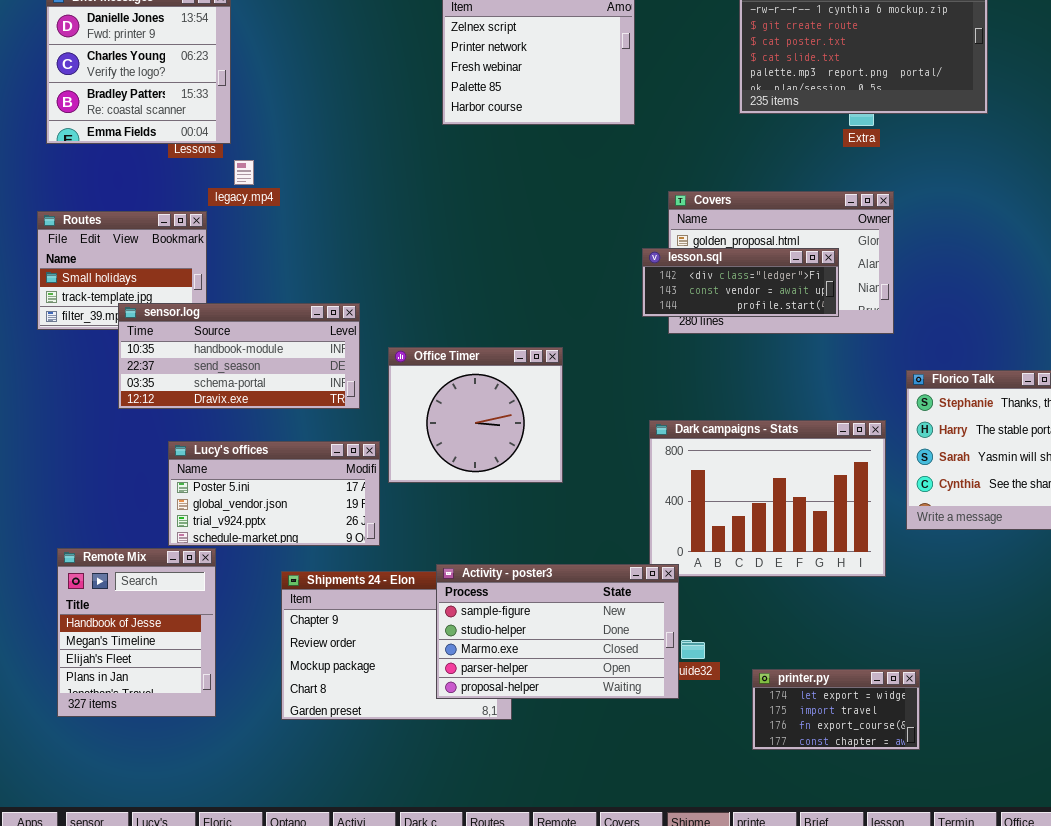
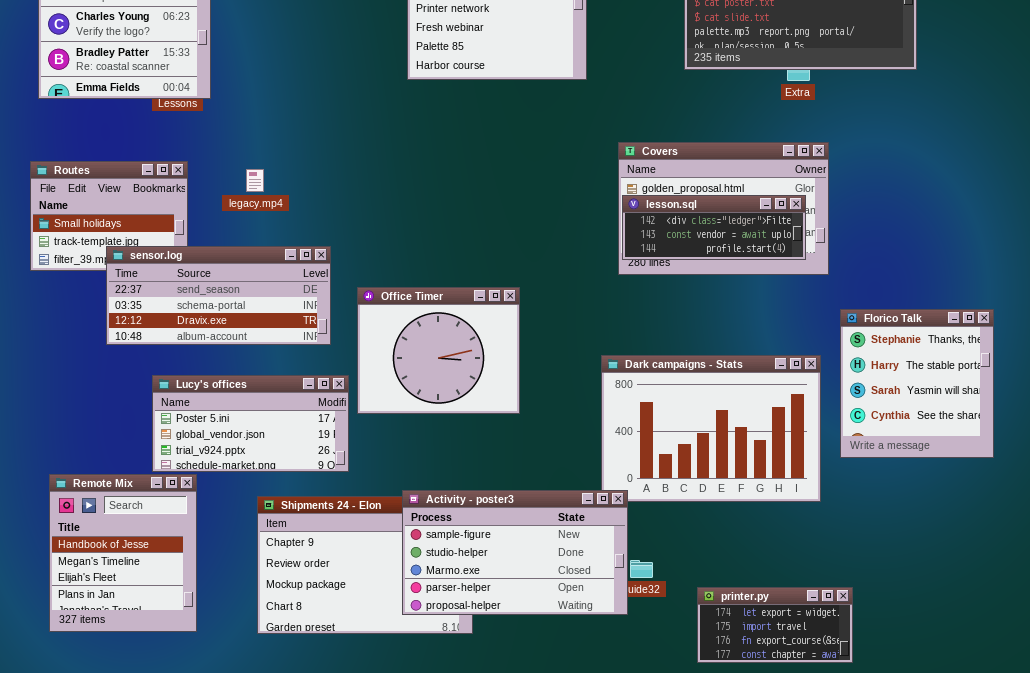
legacy.mp4: [234,160,254,185] -> [246,169,264,192], moved
lesson.sql: [642,248,839,317] -> [622,195,806,260], moved
sensor.log: [118,303,360,409] -> [106,246,331,345], scrolled down 1 row

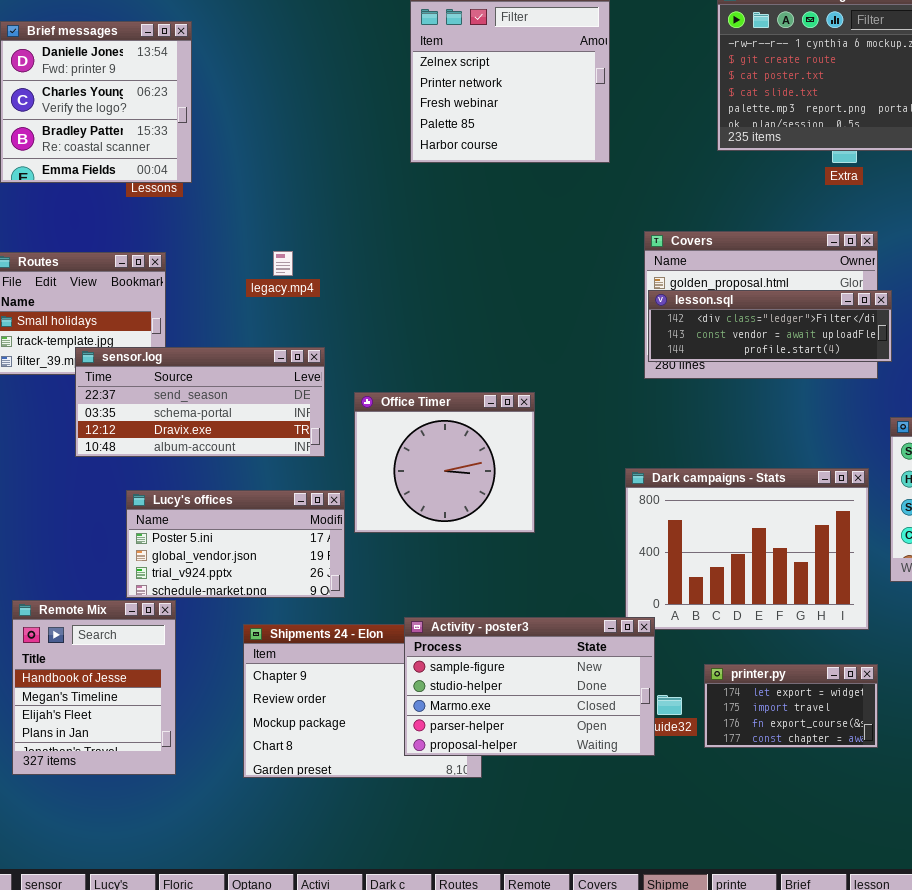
legacy.mp4: [246,169,264,192] -> [273,251,293,276], moved
lesson.sql: [622,195,806,260] -> [648,290,892,362], resized
printer.py: [697,587,853,663] -> [704,664,878,748], moved

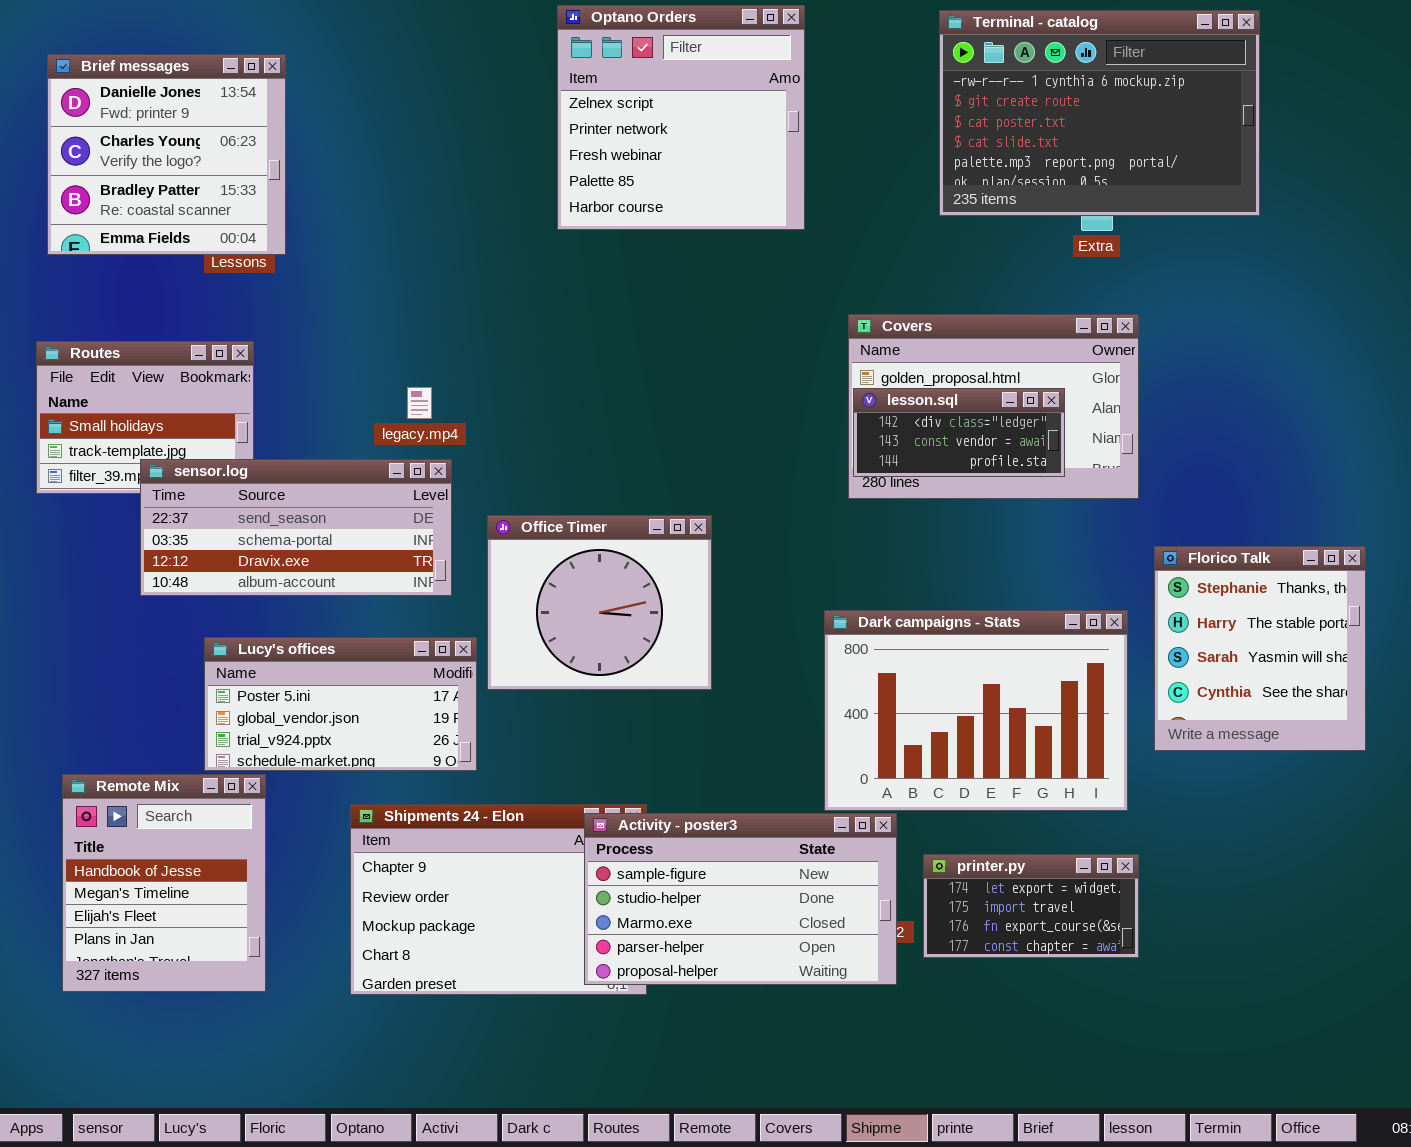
legacy.mp4: [273,251,293,276] -> [407,387,432,419], moved
lesson.sql: [648,290,892,362] -> [853,388,1065,477], resized
Activity - poster3: [404,617,655,756] -> [584,813,897,985], moved

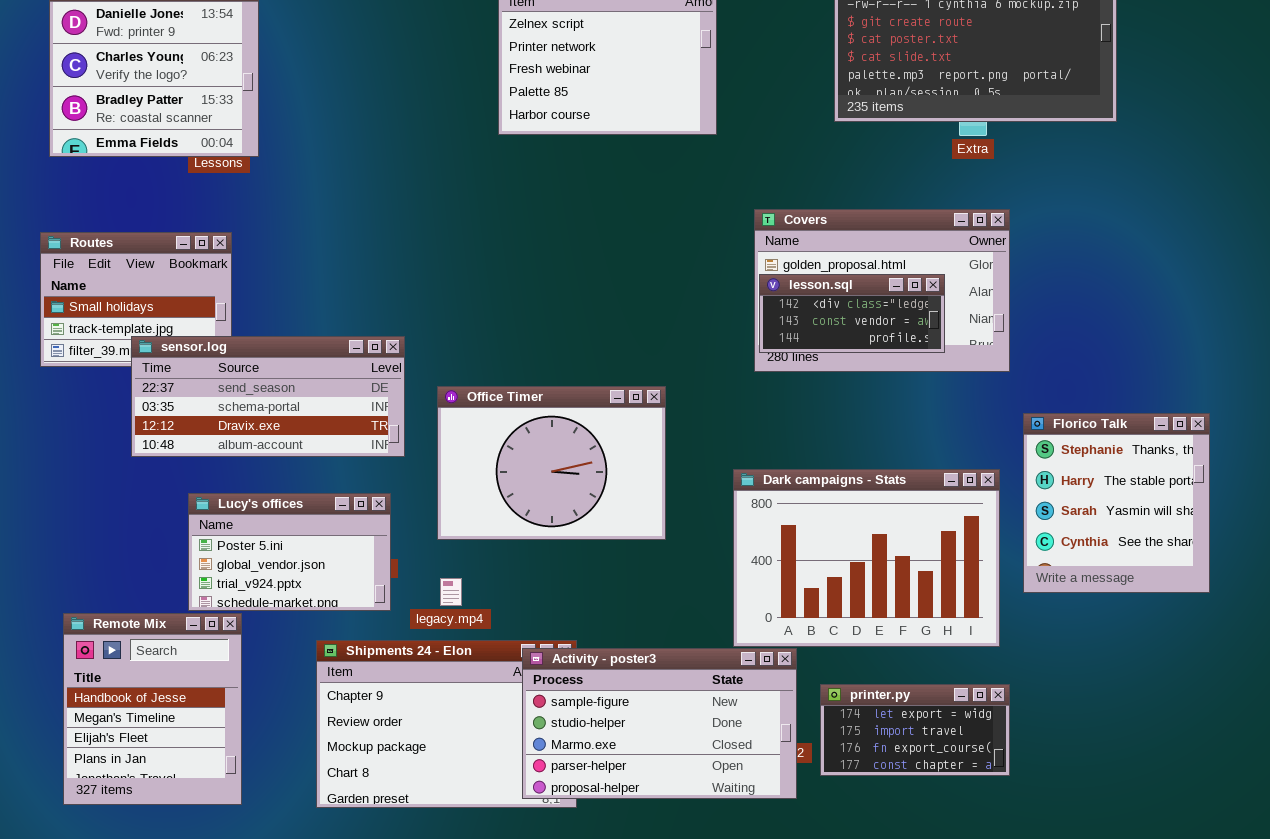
legacy.mp4: [407,387,432,419] -> [440,578,462,606], moved
Office Timer: [487,515,712,690] -> [437,386,666,540], resized
Lucy's offices: [204,637,477,771] -> [188,493,391,611], resized

